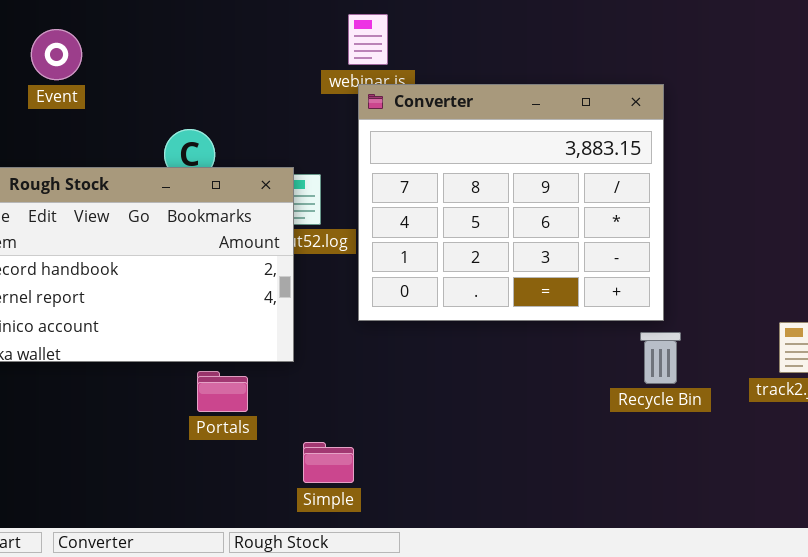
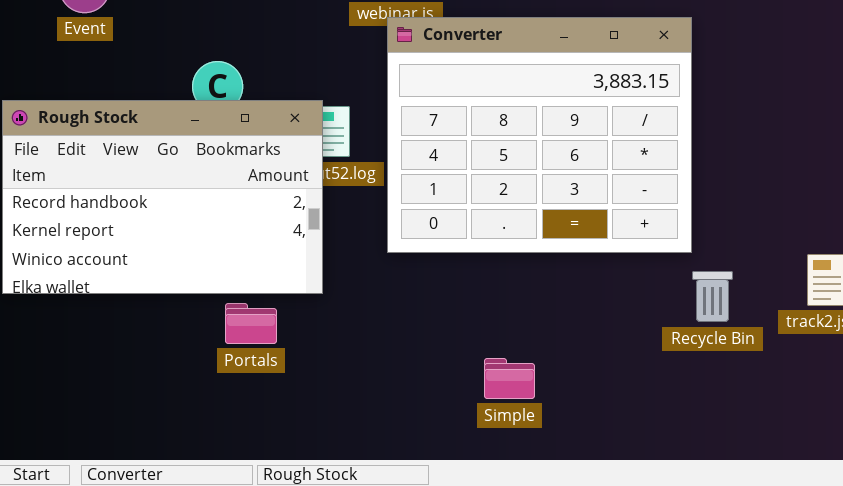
Recycle Bin: [640,332,681,384] -> [692,271,733,322], moved
Simple: [303,442,354,483] -> [484,358,535,399], moved

